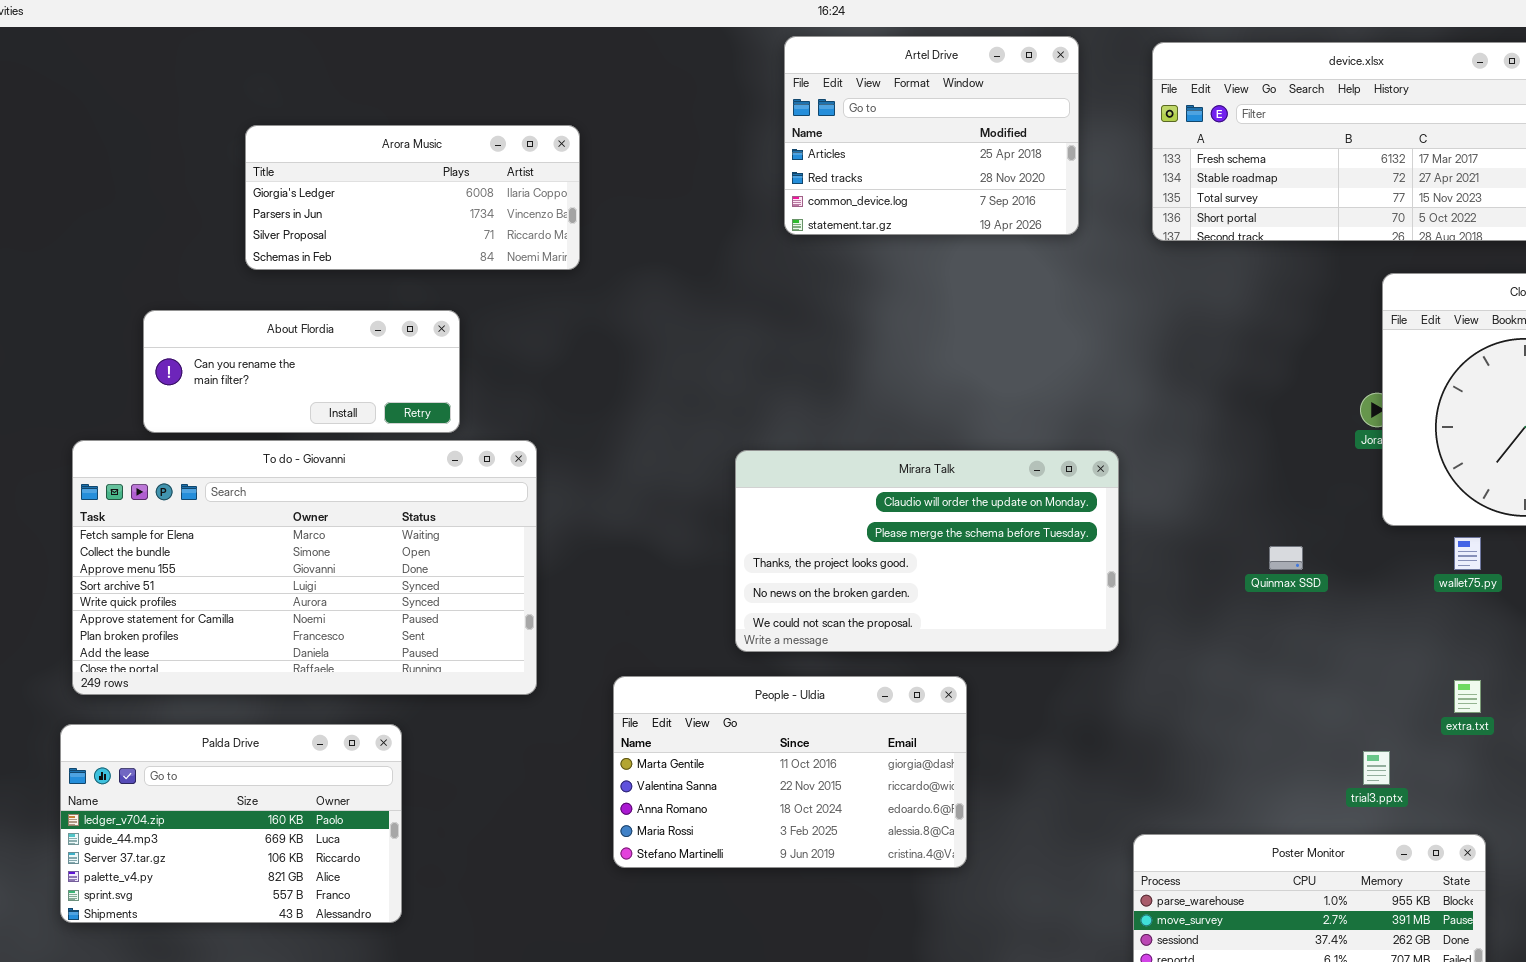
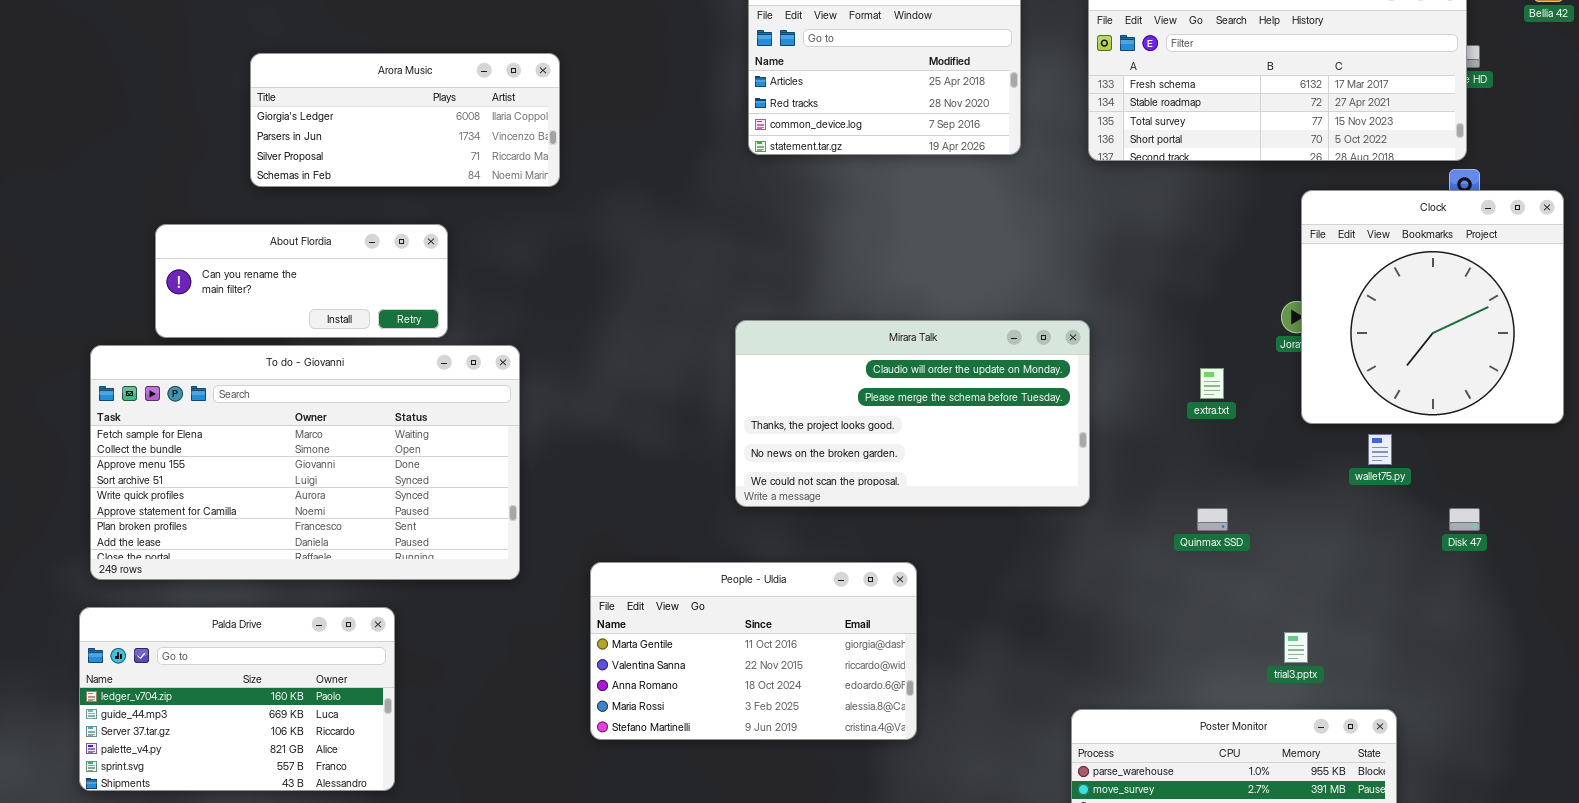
Mirara Talk: [735,450,1119,652] -> [735,320,1090,507], moved
Quinmax SSD: [1269,546,1303,570] -> [1197,508,1228,531], moved
extra.txt: [1454,680,1481,713] -> [1200,368,1224,399], moved

